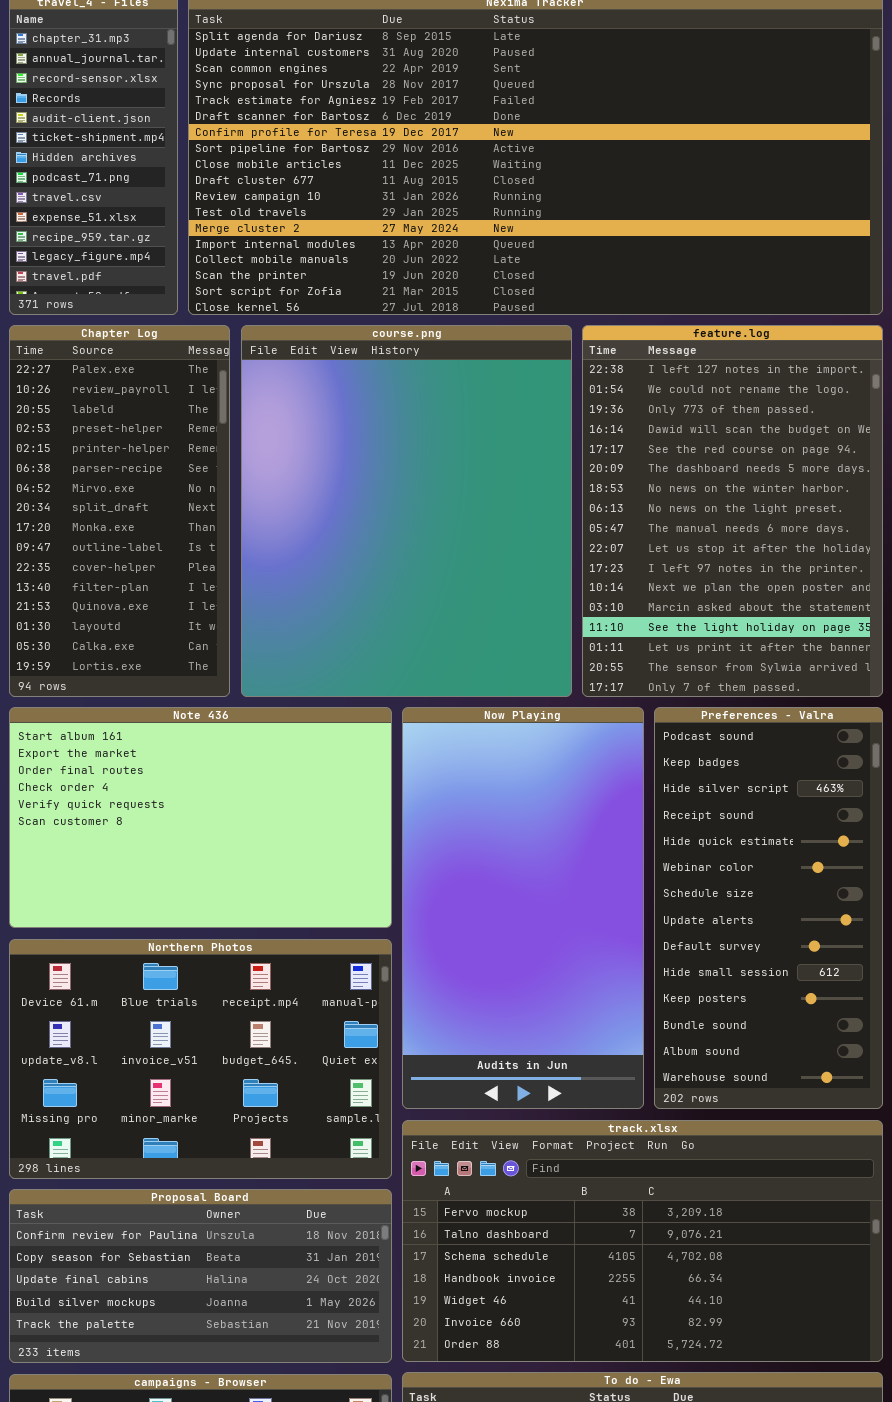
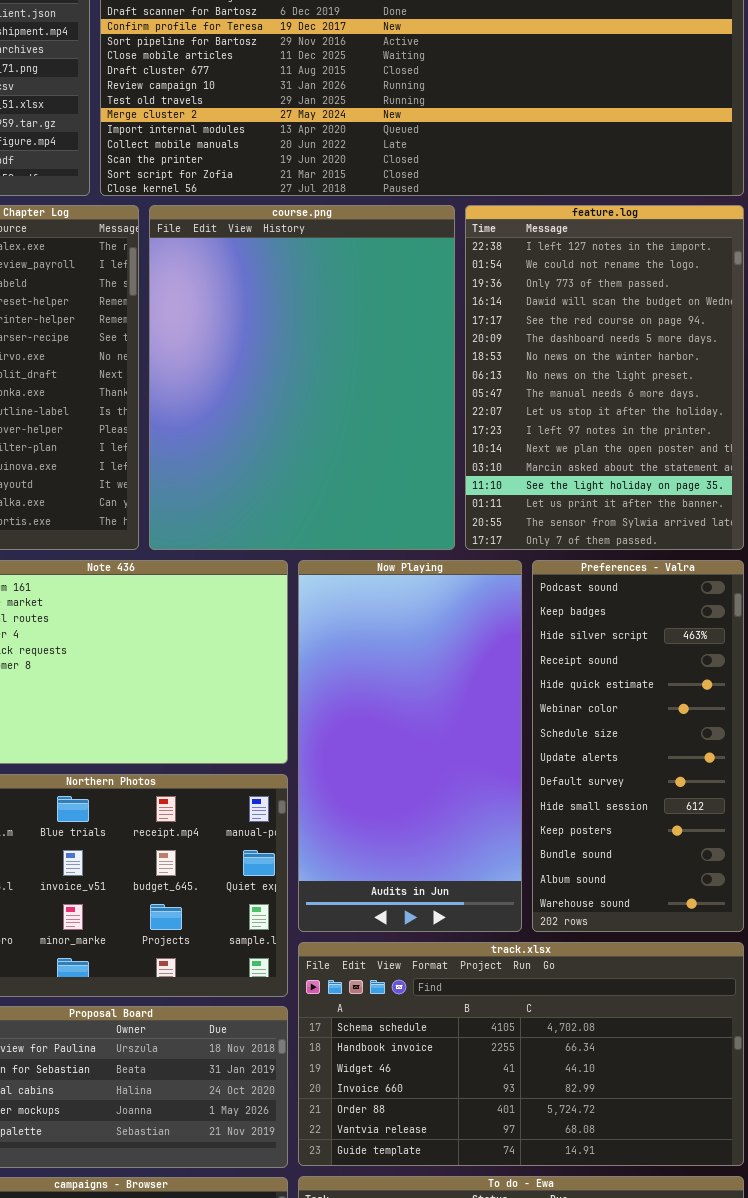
track.xlsx: [402,1120,883,1362] -> [298,942,744,1166], scrolled down 2 rows

